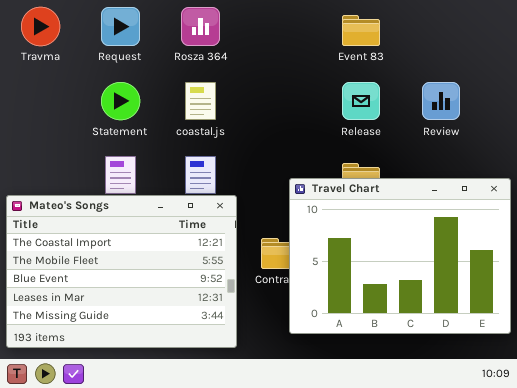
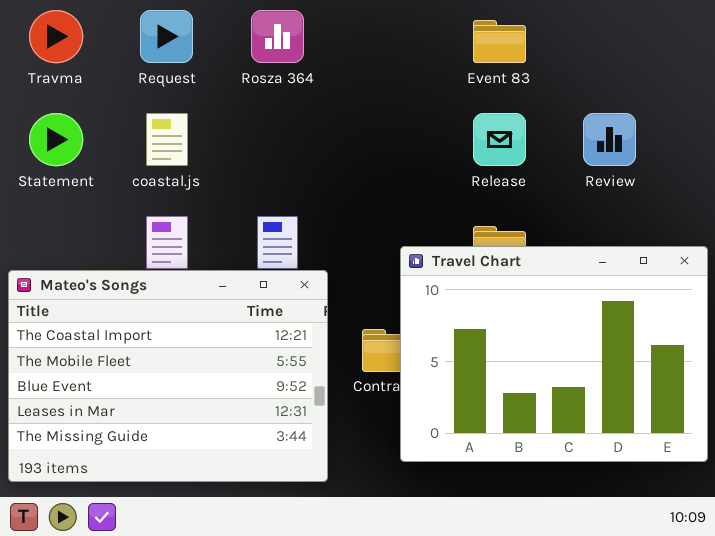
Statement: [101,82,140,120] -> [29,113,83,166], moved
coastal.js: [185,82,216,120] -> [146,113,188,166], moved

